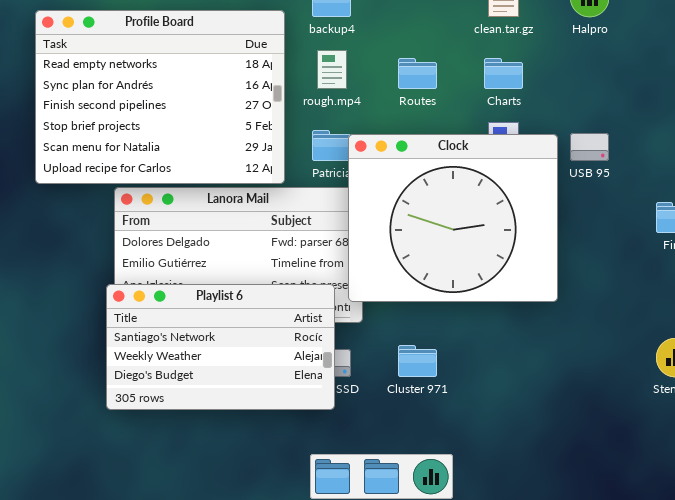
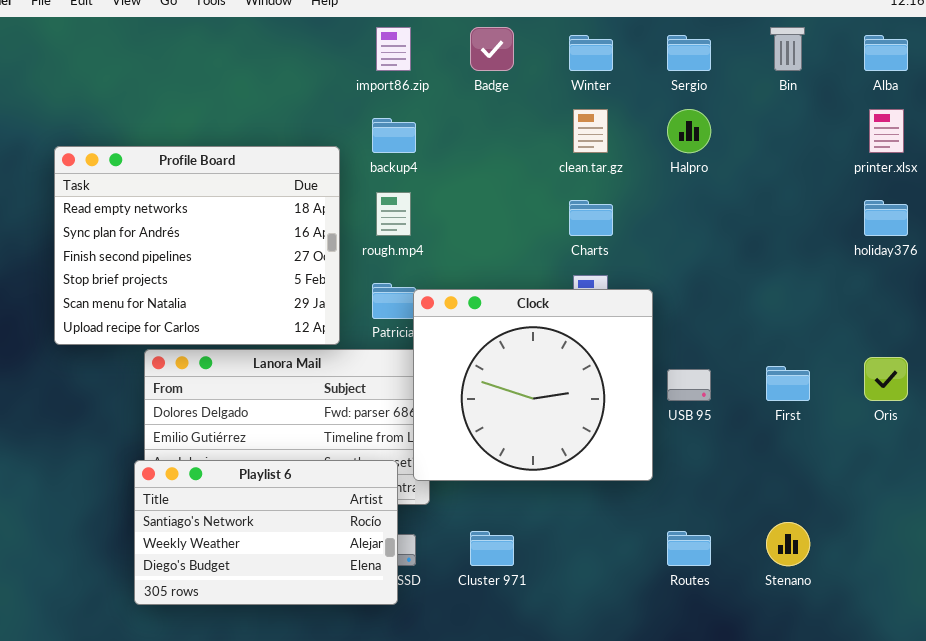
Routes: [398,58,437,89] -> [667,531,711,566], moved
USB 95: [570,133,609,161] -> [667,369,711,401], moved

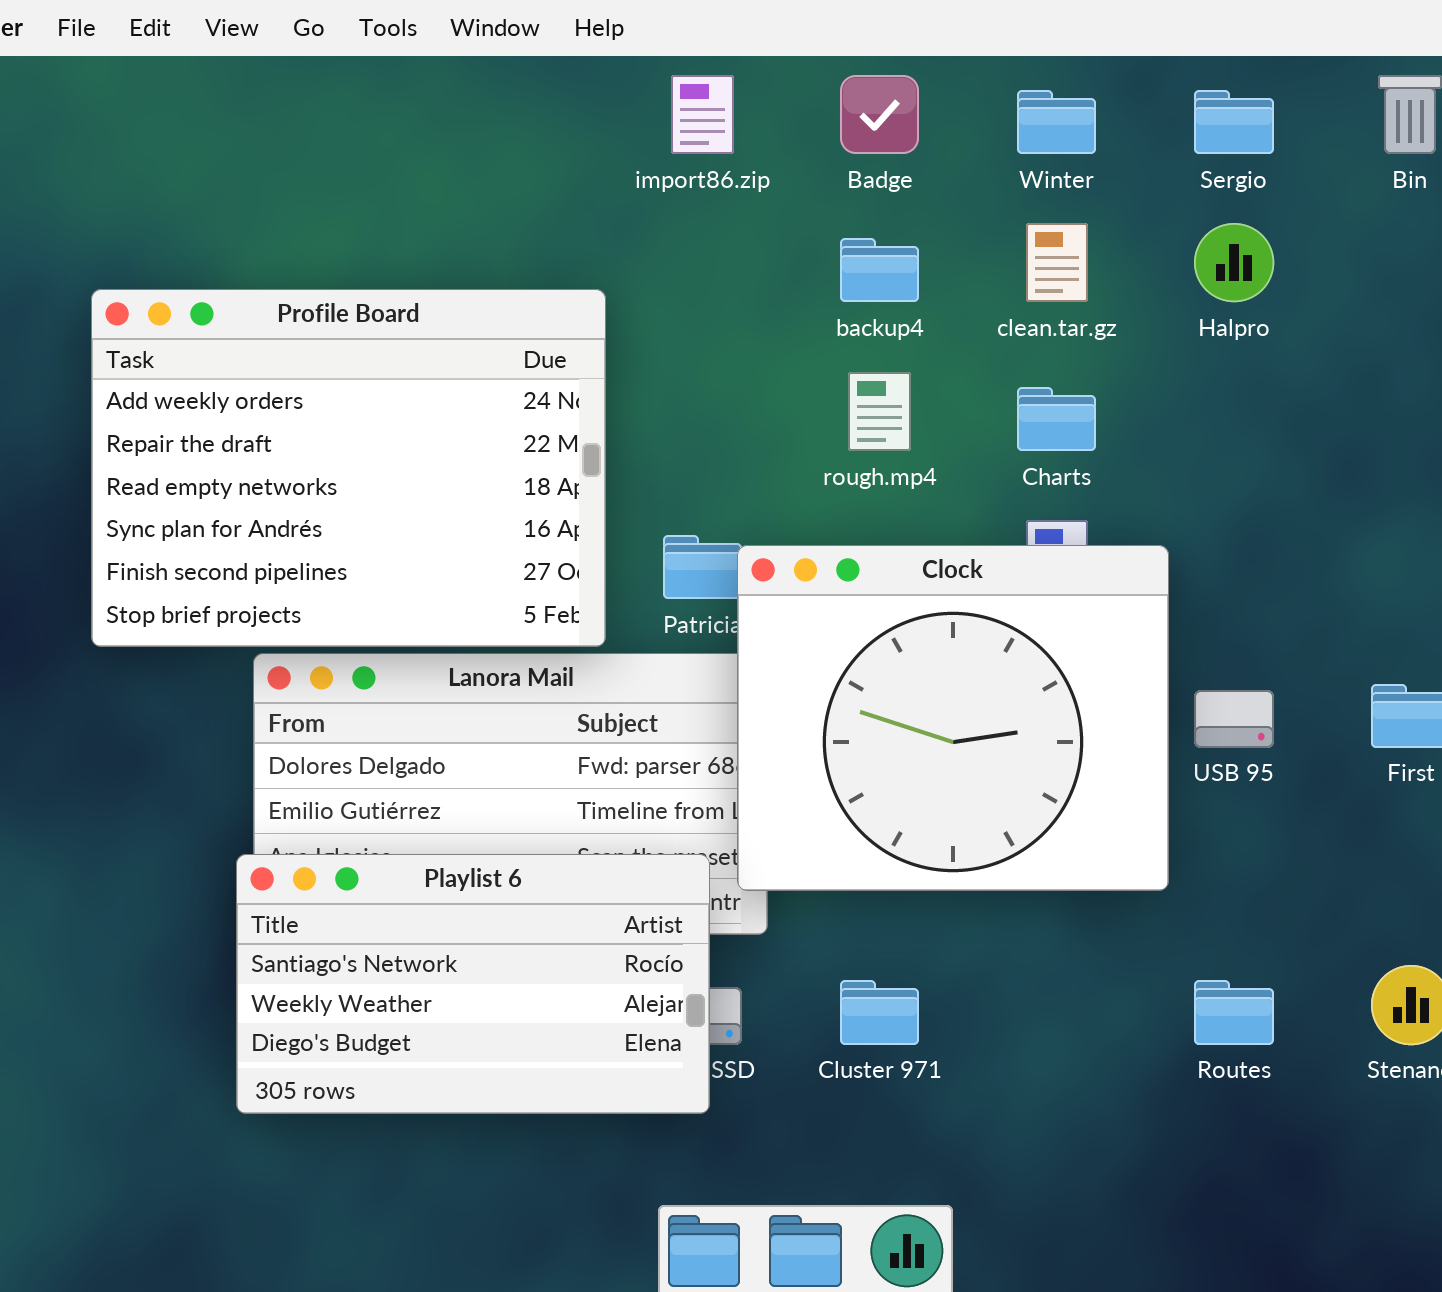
backup4: [372,118,416,153] -> [840,238,919,302], moved
Profile Board: [54,146,340,345] -> [91,289,606,647], scrolled up 2 rows
rough.mp4: [376,192,411,236] -> [848,372,911,451], moved

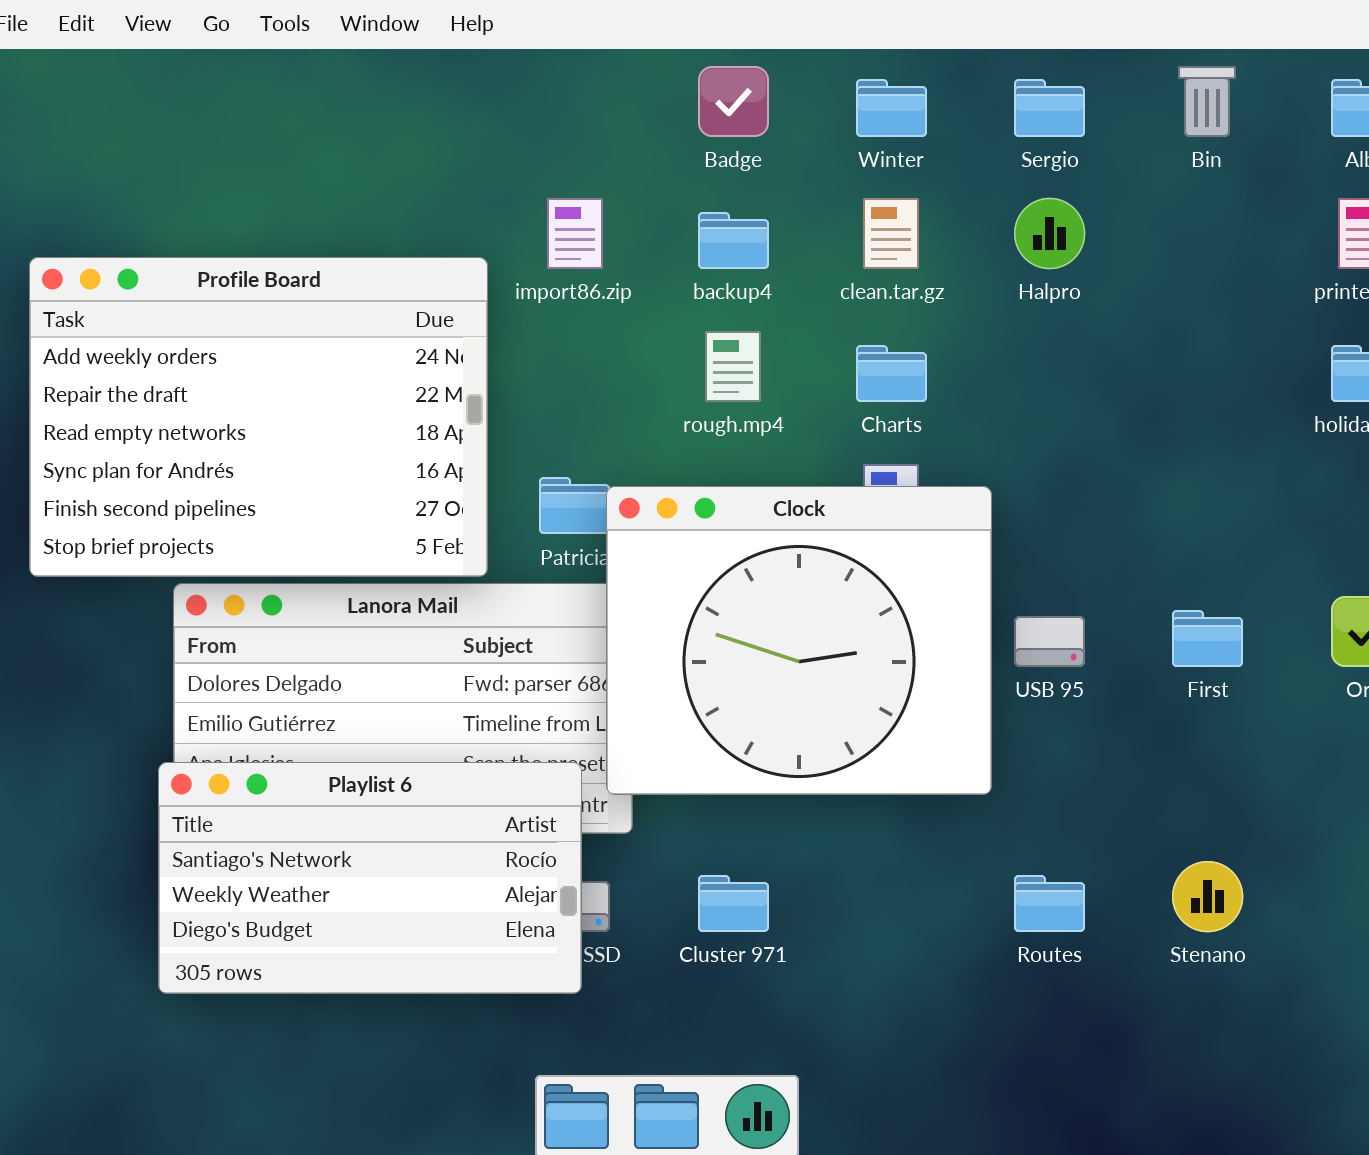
import86.zip: [671,75,734,154] -> [547,198,603,269], moved

